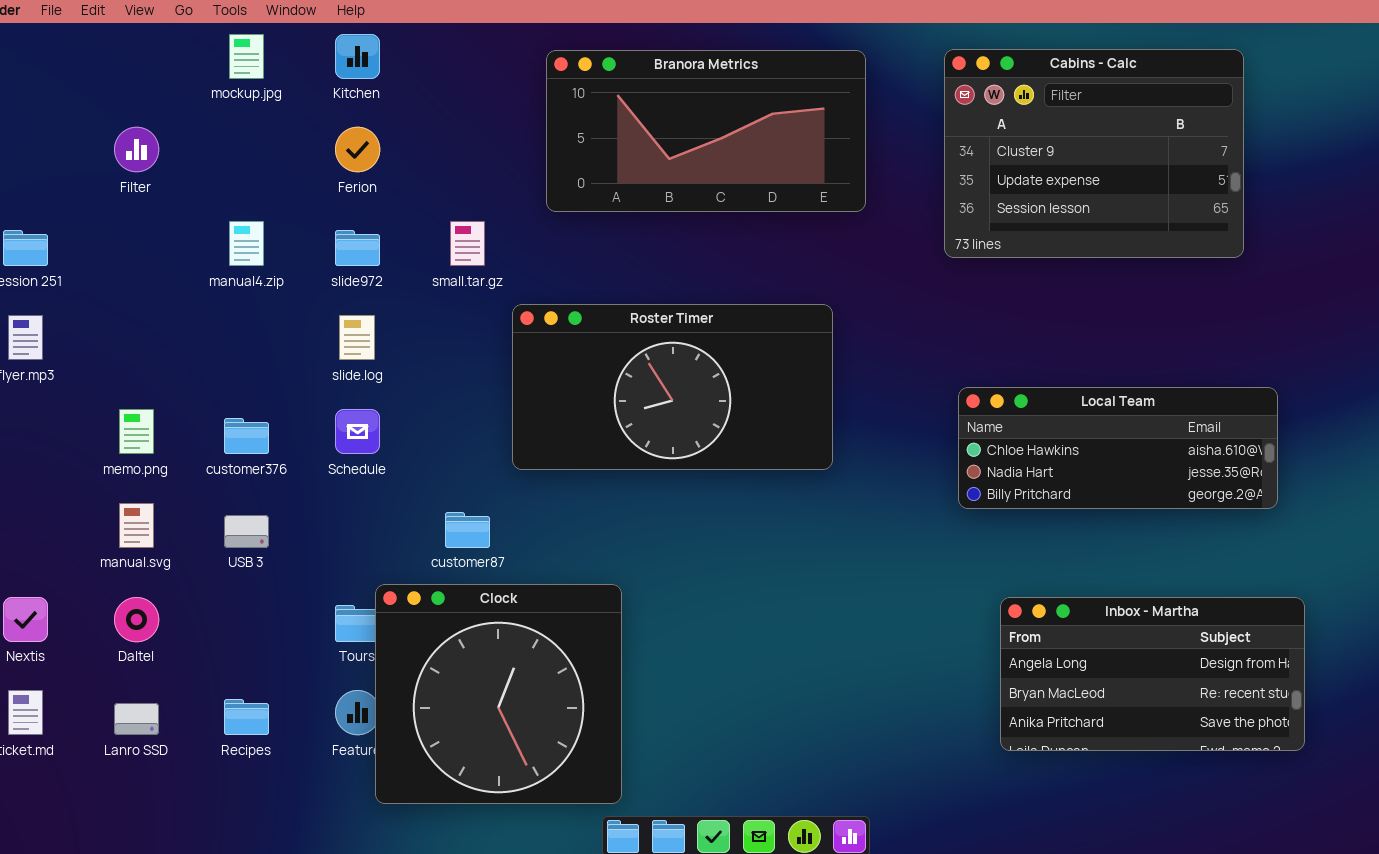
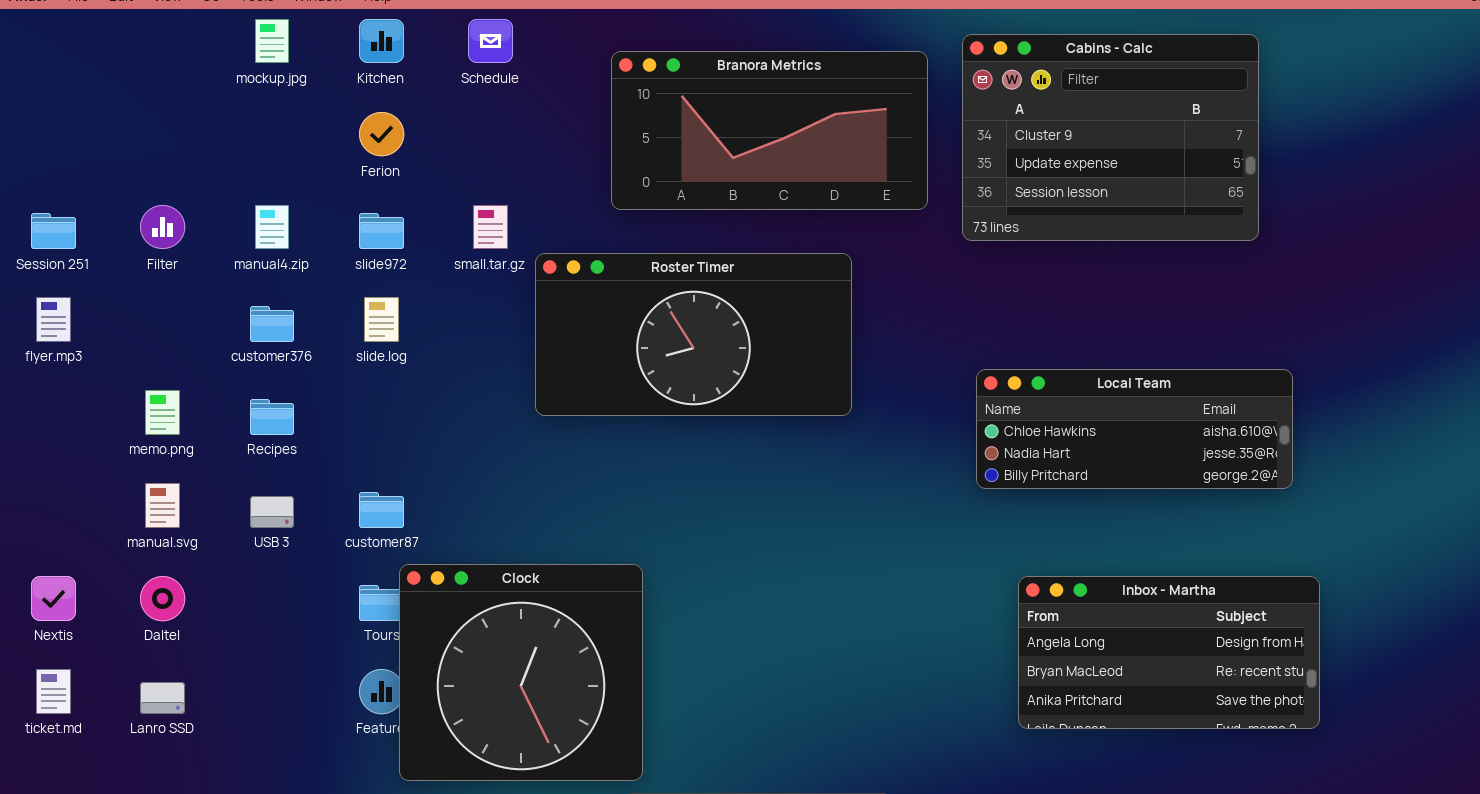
Branora Metrics: [546,50,866,212] -> [611,51,928,210], moved
Filter: [114,127,159,172] -> [140,205,185,249], moved
Roster Timer: [512,304,833,470] -> [535,253,852,416], moved
Schedule: [335,409,380,454] -> [468,19,513,63], moved
customer376: [224,418,269,454] -> [250,306,294,342], moved
customer87: [445,512,490,548] -> [359,492,404,528], moved
Recipes: [224,699,269,735] -> [250,399,294,435], moved

